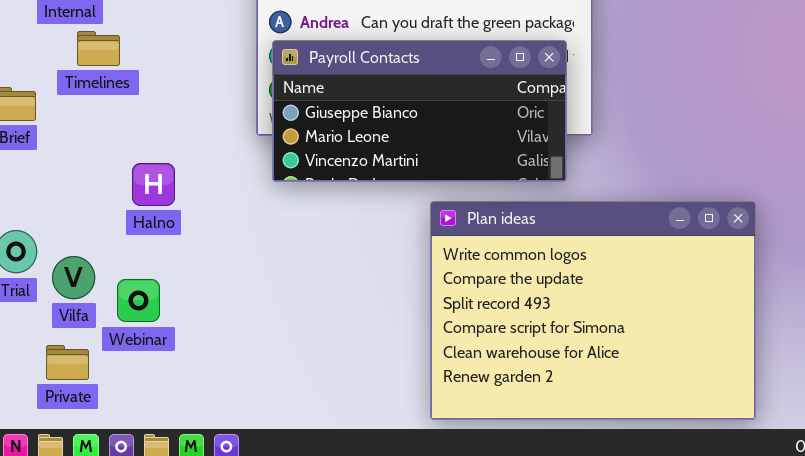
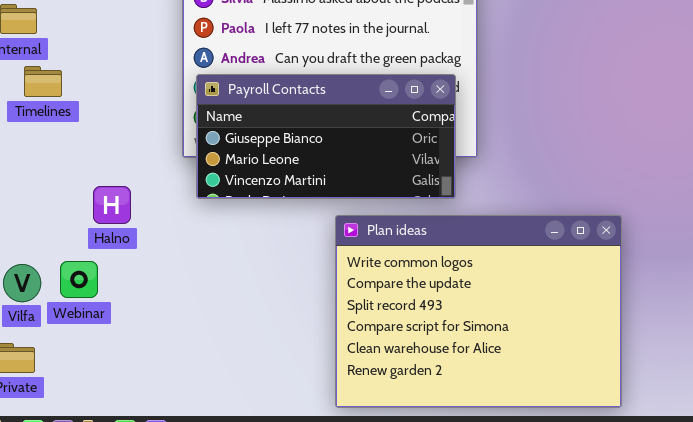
Halno: [132,163,175,206] -> [93,186,131,224], moved
Webinar: [117,279,160,322] -> [60,261,98,298], moved

